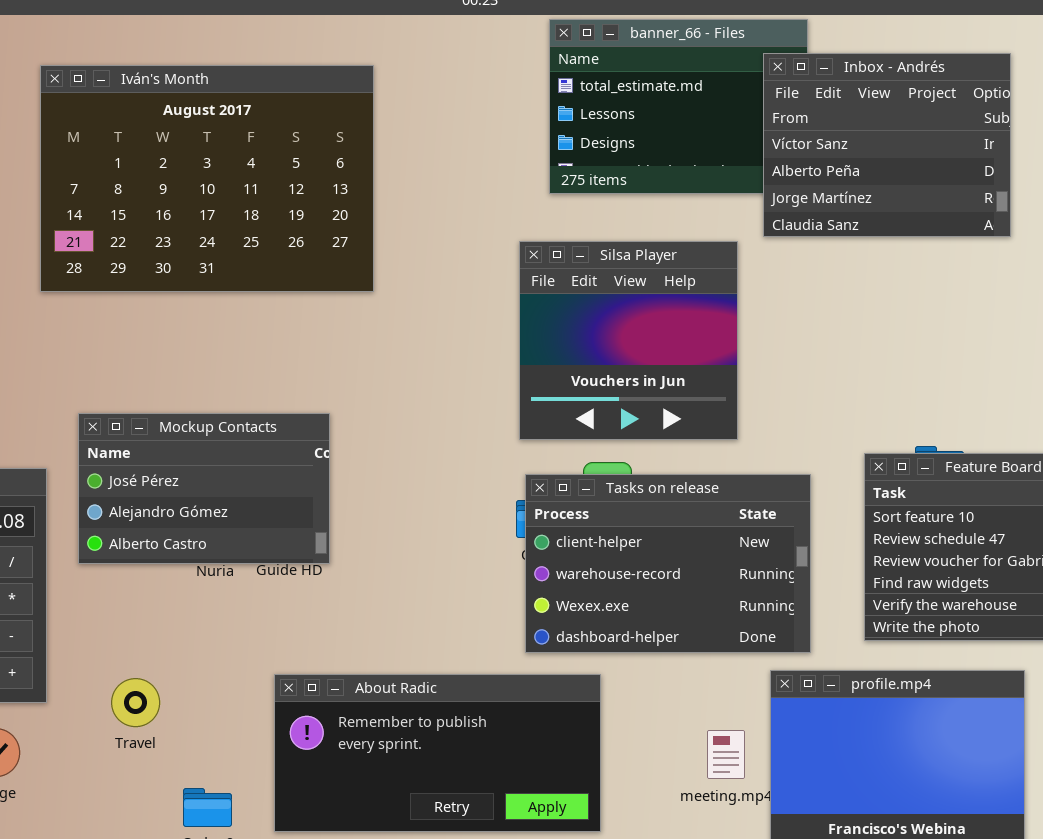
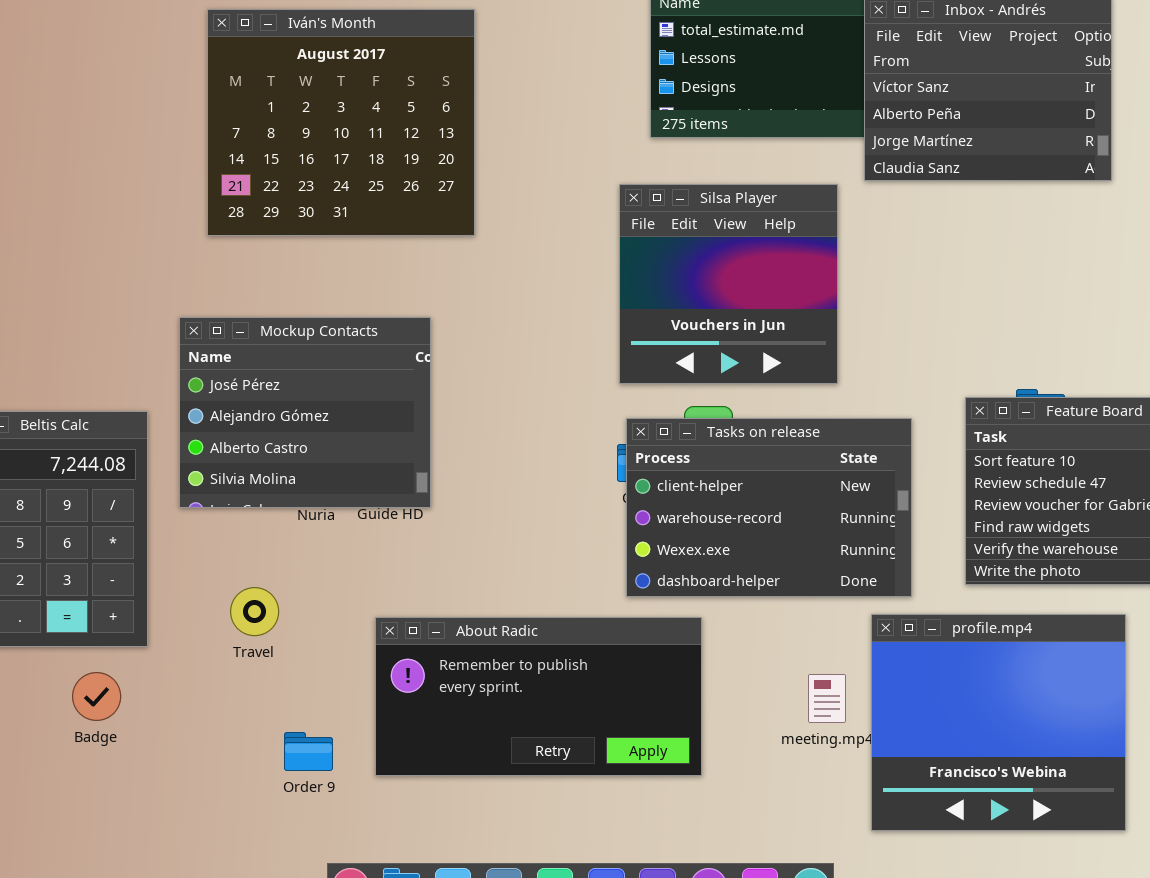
Iván's Month: [40,65,374,292] -> [207,9,475,236], resized
Mockup Contacts: [78,413,330,564] -> [179,317,431,508], resized
Travel: [111,678,160,727] -> [230,587,279,636], moved

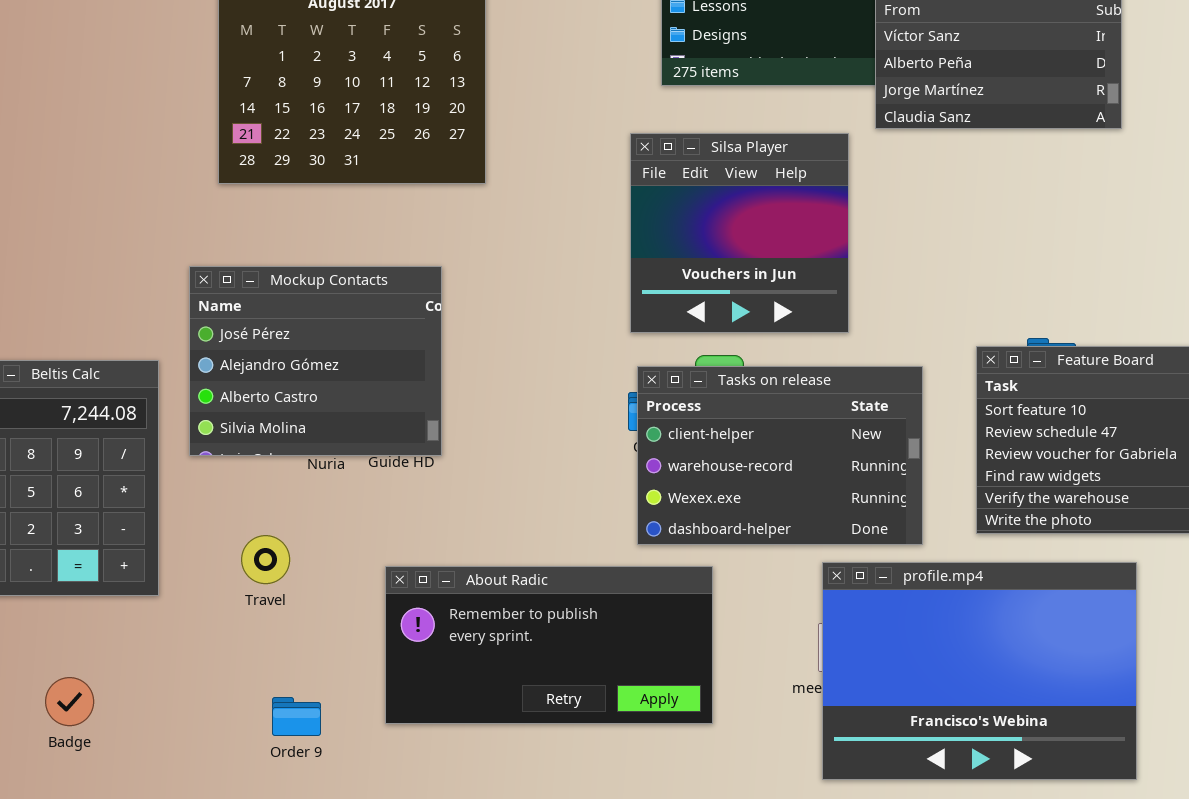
profile.mp4: [871,614,1126,831] -> [822,562,1137,780], resized
Badge: [72,672,121,721] -> [45,677,94,726], moved
Order 9: [284,732,333,771] -> [272,697,321,736], moved

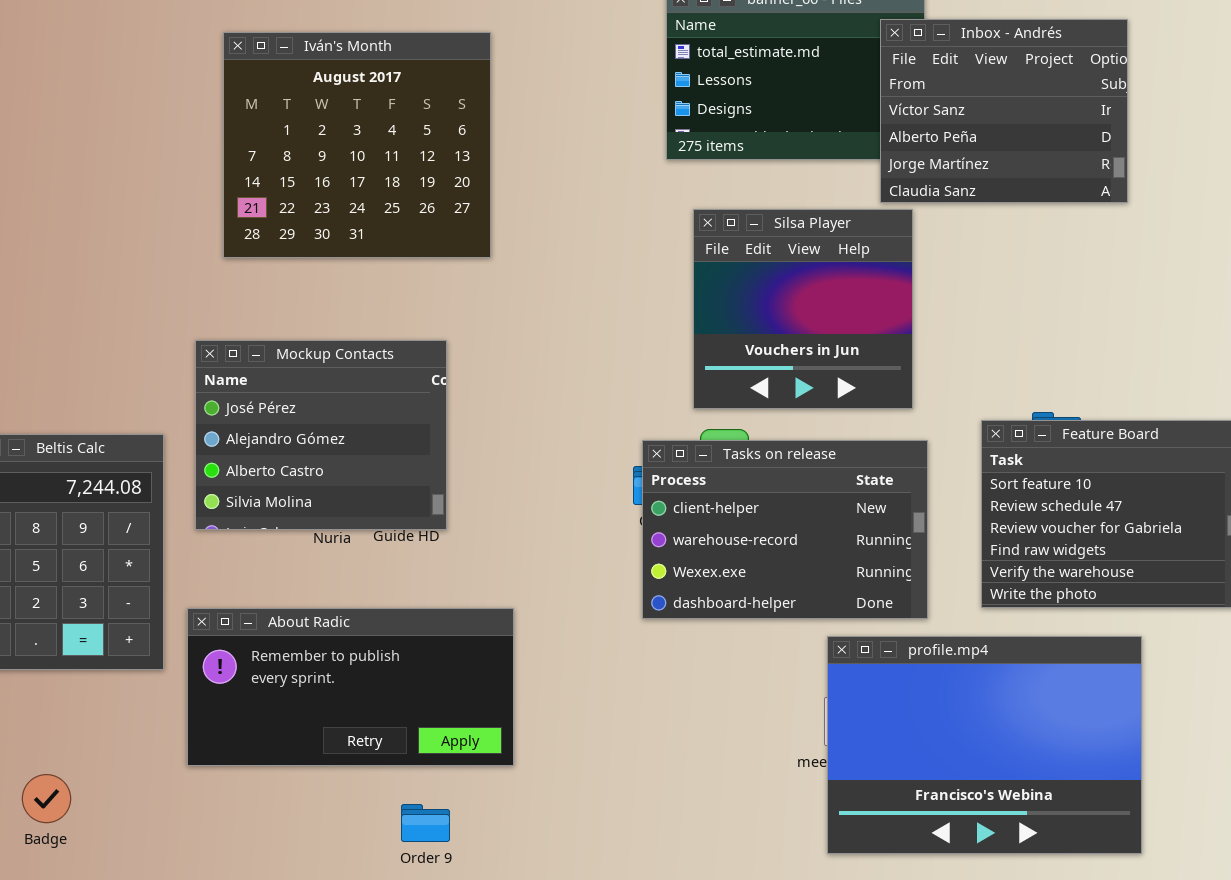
Silsa Player: [630,133,849,333] -> [693,209,913,409], moved
About Radic: [385,566,713,724] -> [187,608,514,766], moved
Badge: [45,677,94,726] -> [22,774,71,823], moved
Order 9: [272,697,321,736] -> [401,804,450,842], moved

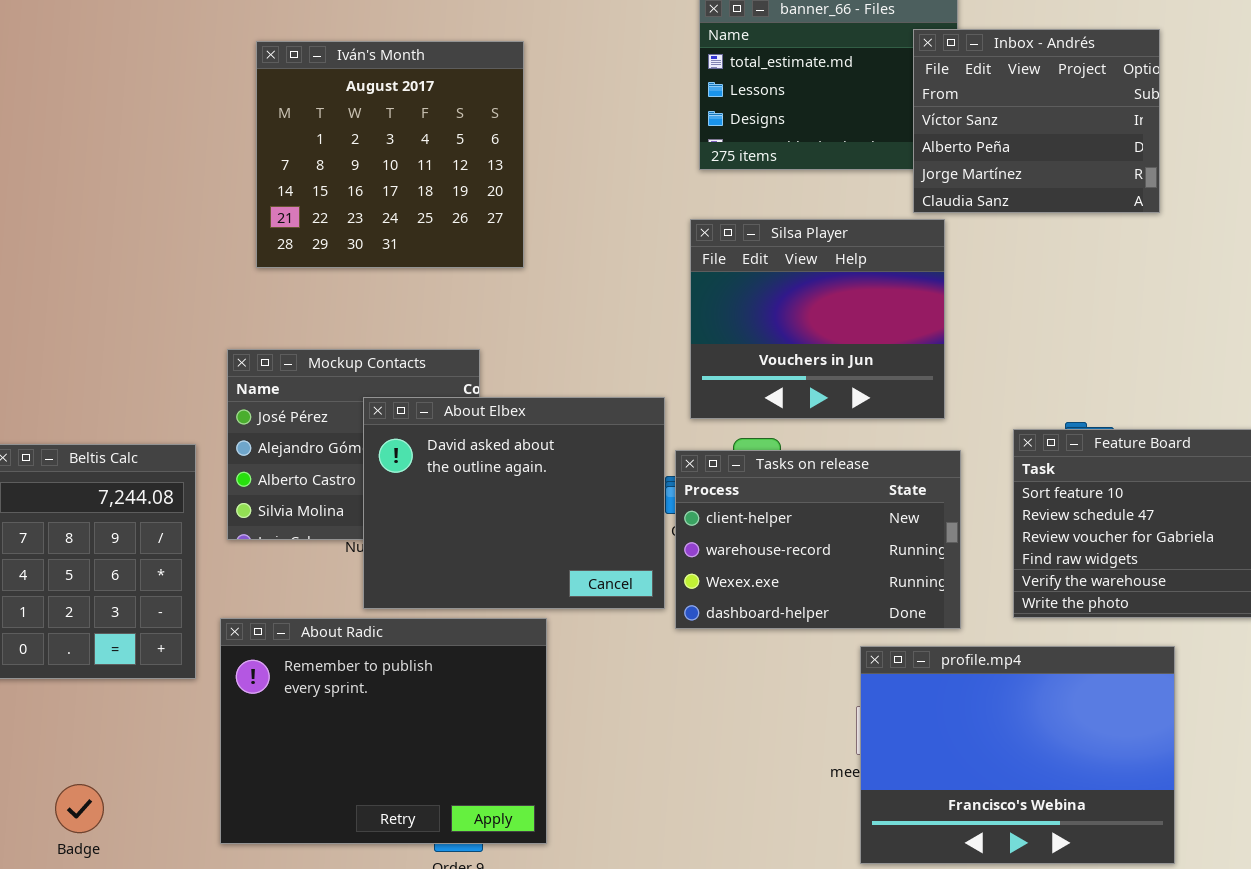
Silsa Player: [693,209,913,409] -> [690,219,945,419], resized
About Elbex: none -> [363,397,665,609], opened
About Radic: [187,608,514,766] -> [220,618,547,844], resized

